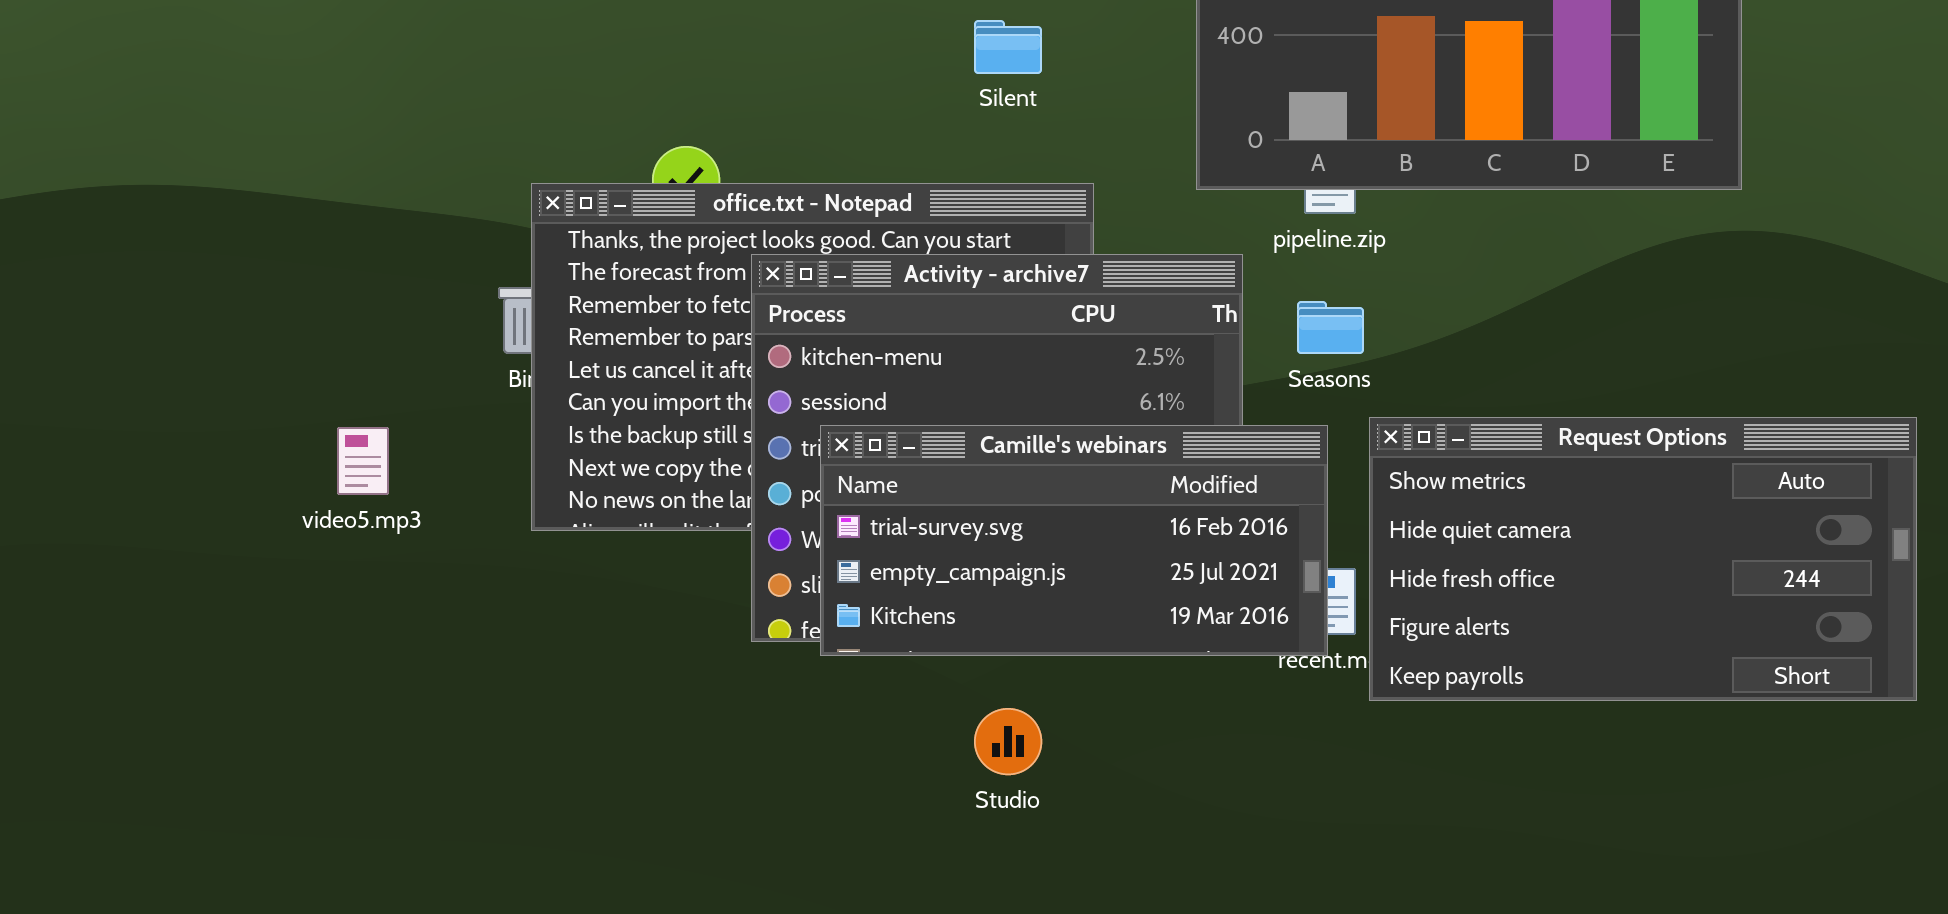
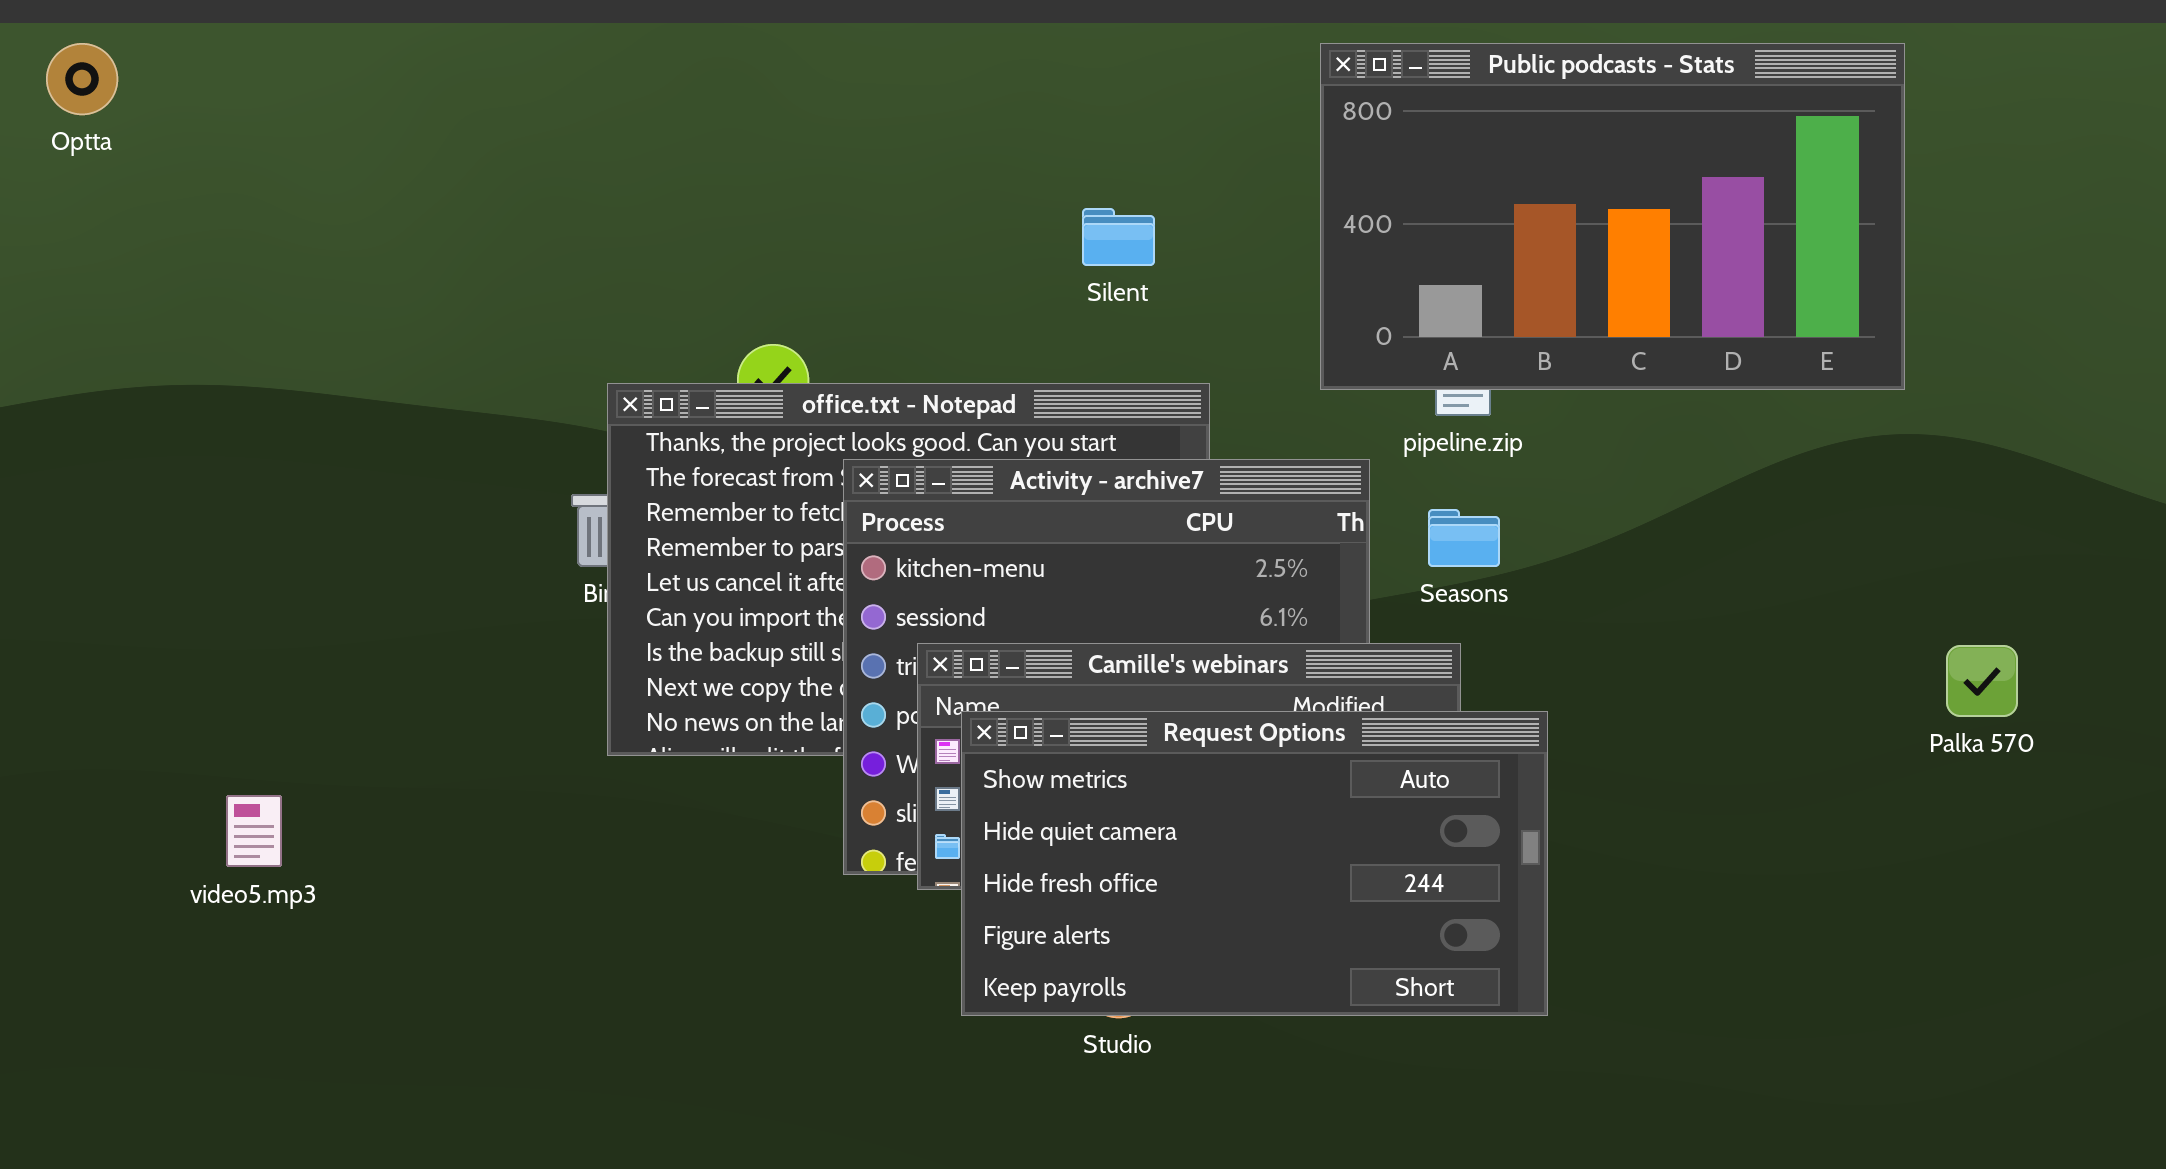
Request Options: [1369,417,1917,701] -> [961,711,1548,1016], moved
video5.mp3: [337,427,389,495] -> [226,795,282,867], moved

